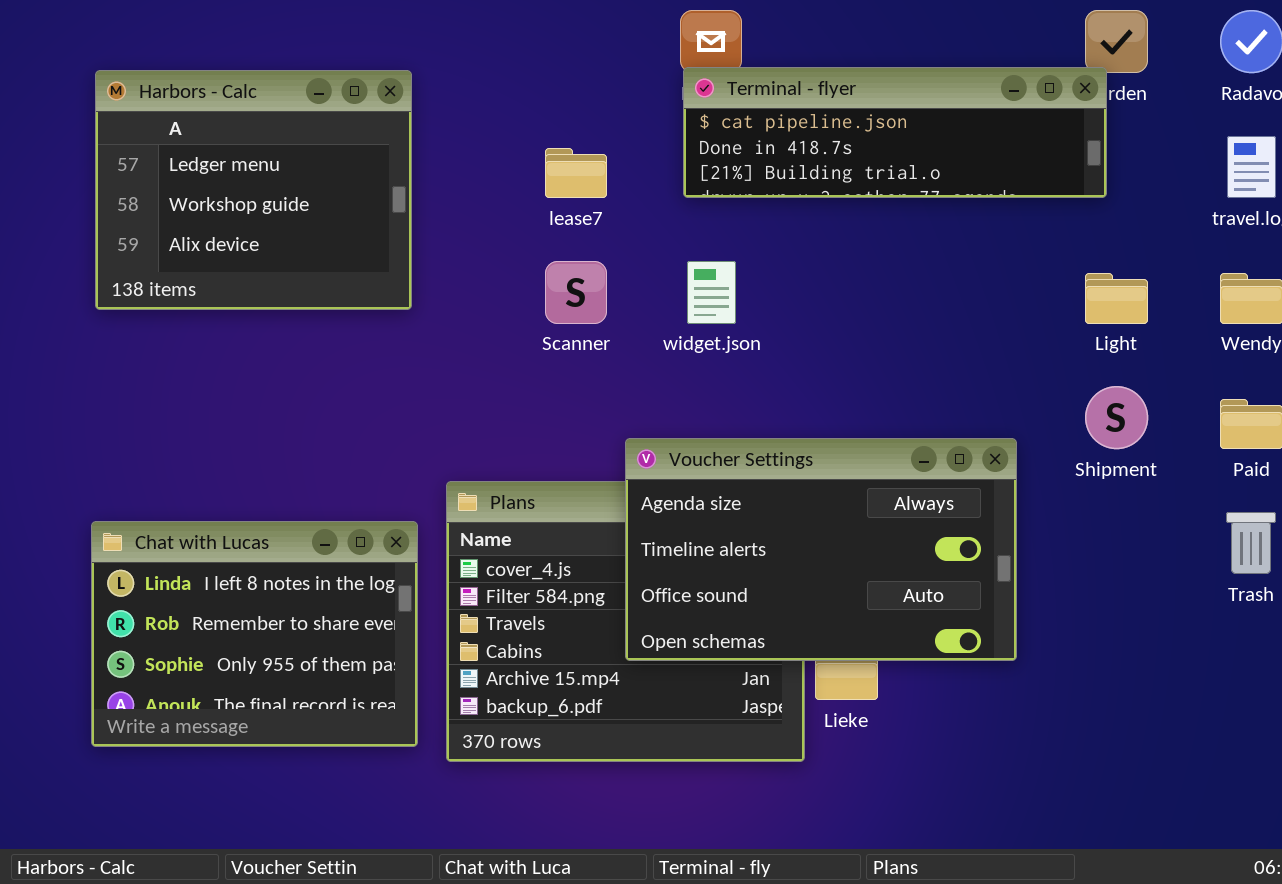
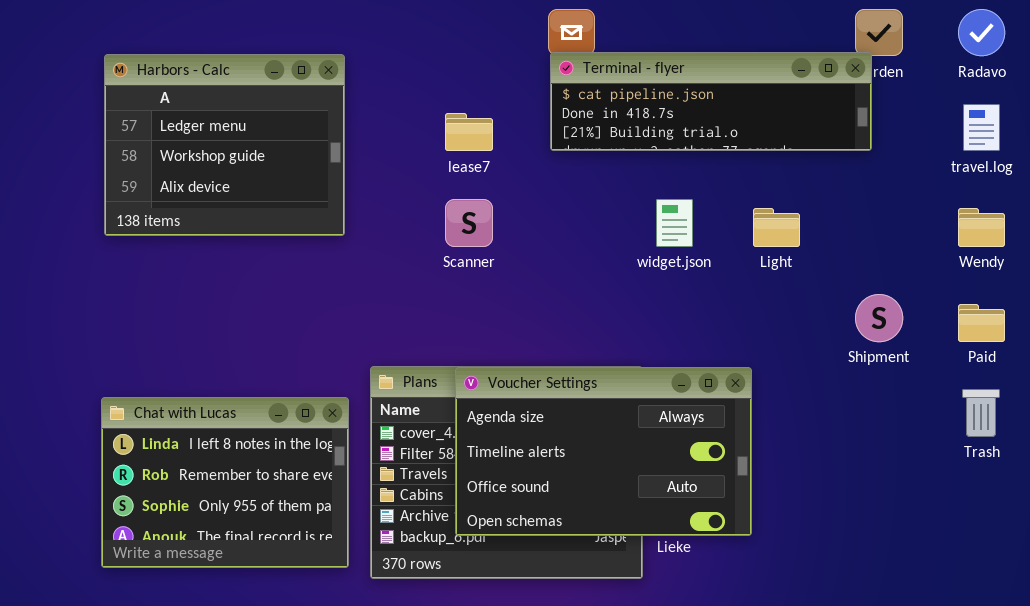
widget.json: [687,261,736,324] -> [656,199,693,247], moved
Light: [1085,273,1148,324] -> [753,208,800,247], moved
Voucher Settings: [625,438,1017,661] -> [455,367,752,536], moved

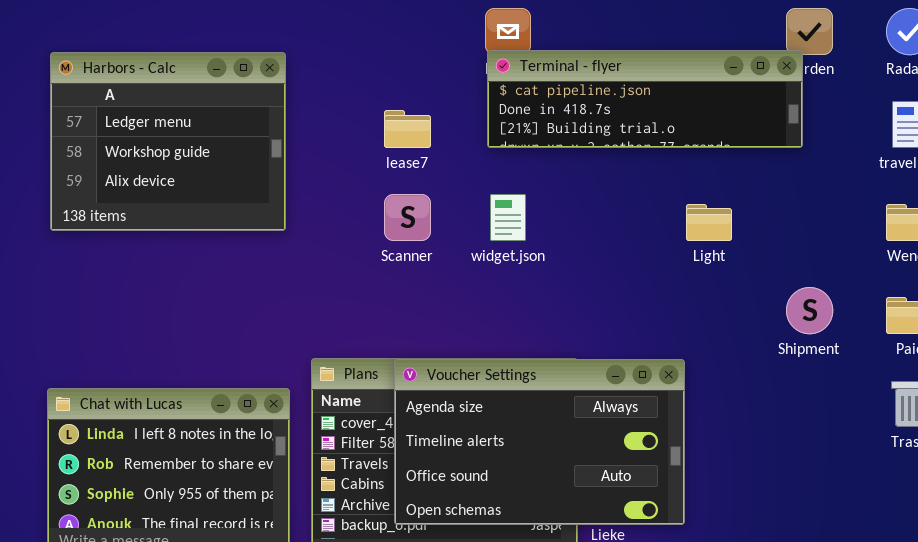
widget.json: [656,199,693,247] -> [490,194,526,241], moved

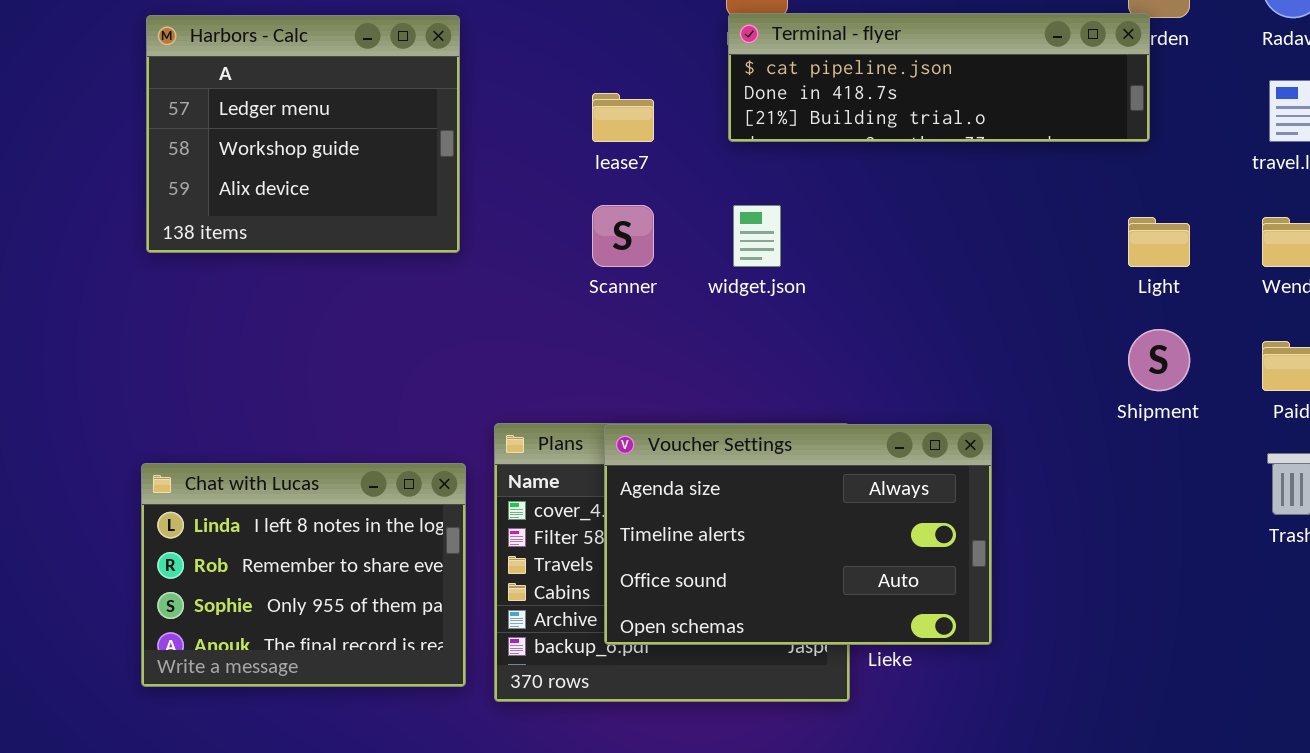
Light: [686,204,732,241] -> [1128,217,1190,267], moved

